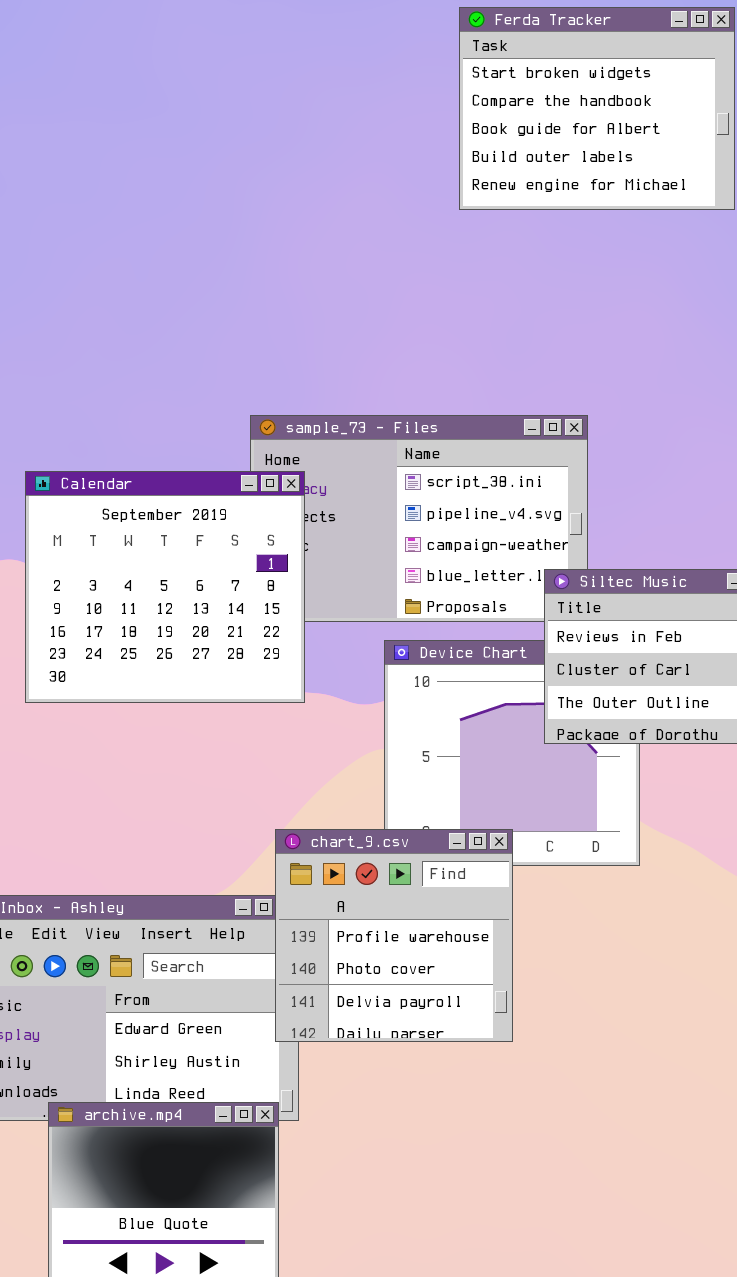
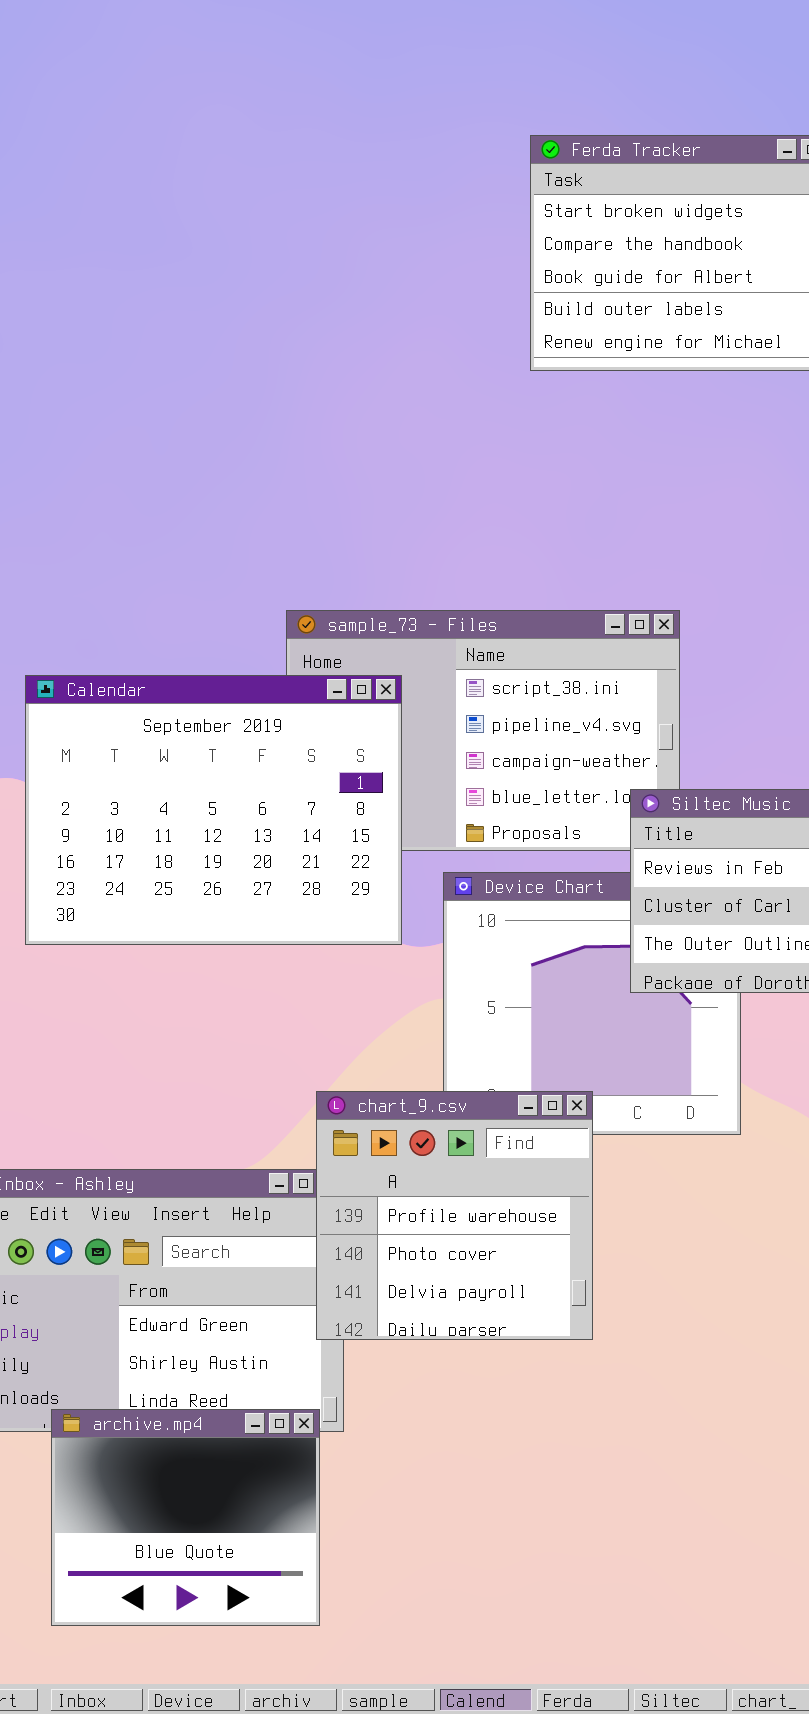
Calendar: [25,471,305,703] -> [25,675,402,945], resized

